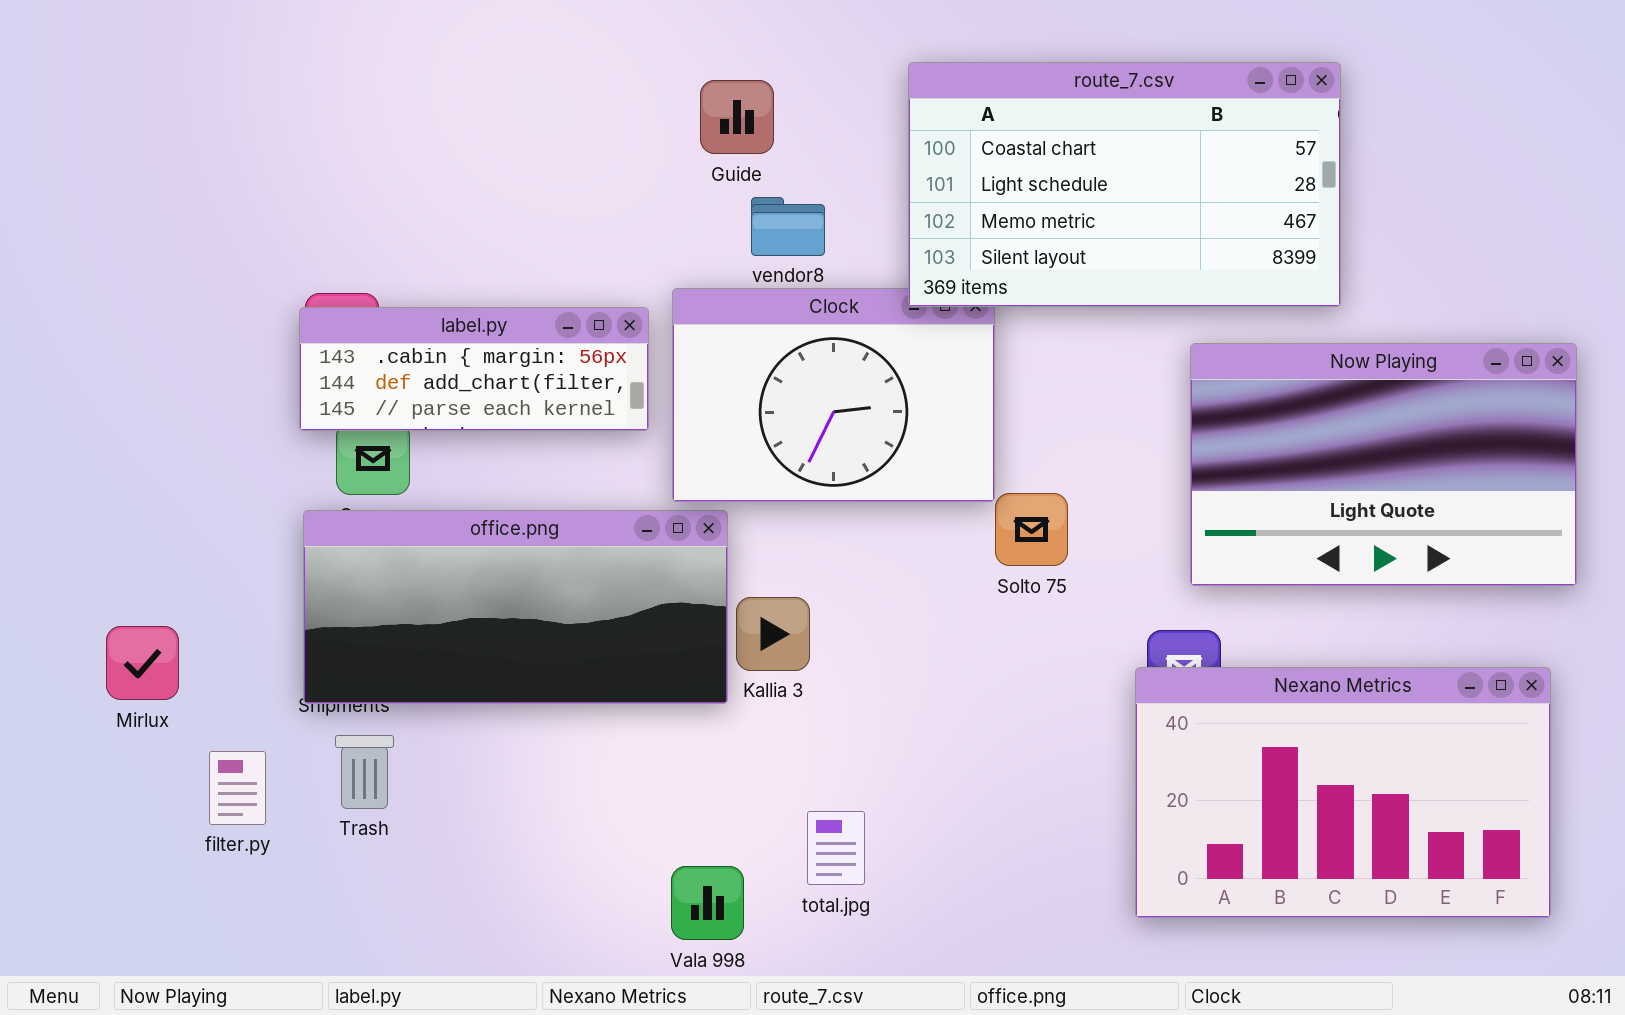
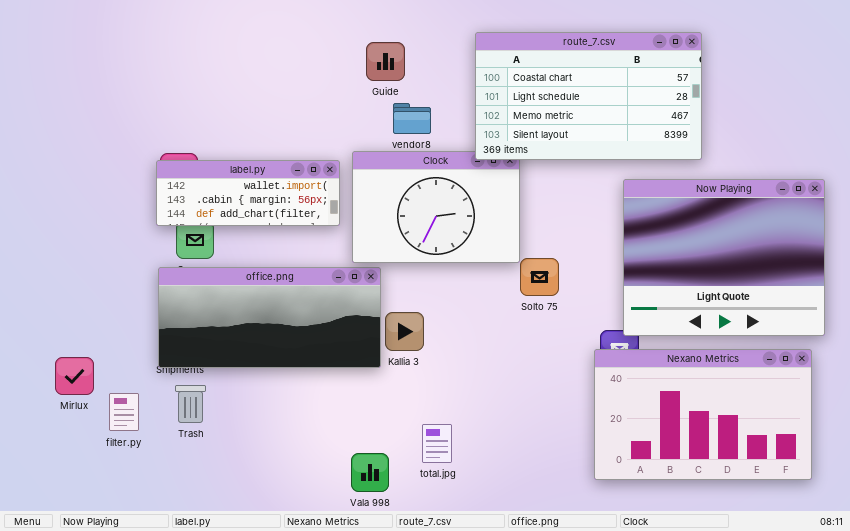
label.py: [299,307,649,431] -> [156,160,340,226], scrolled up 1 row
Now Playing: [1190,343,1577,586] -> [623,179,825,336], resized
Mirlux: [106,626,179,700] -> [55,357,94,395], moved

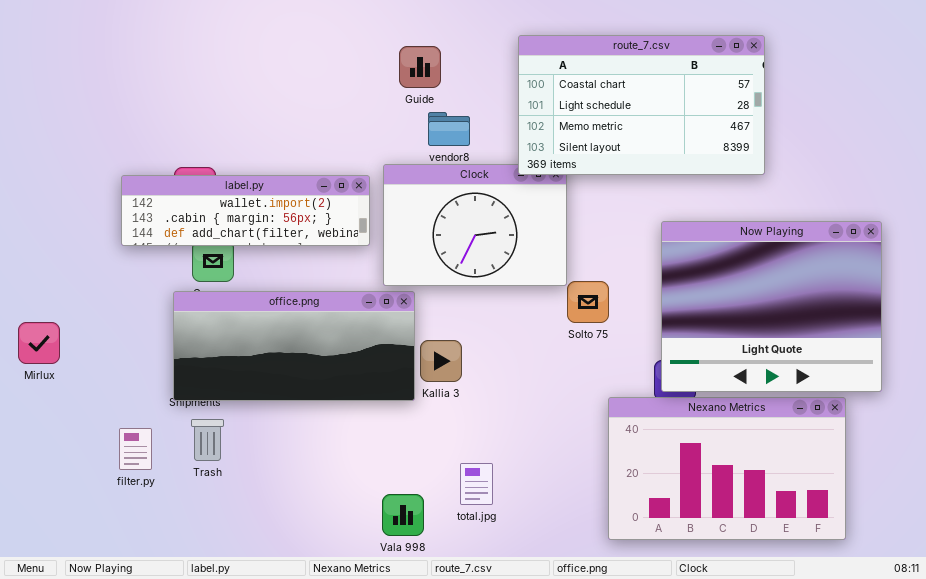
label.py: [156,160,340,226] -> [121,175,370,246], resized
Now Playing: [623,179,825,336] -> [661,221,882,392], moved
Nexano Metrics: [594,349,812,480] -> [608,397,846,540], moved
Mirlux: [55,357,94,395] -> [18,322,60,364], moved

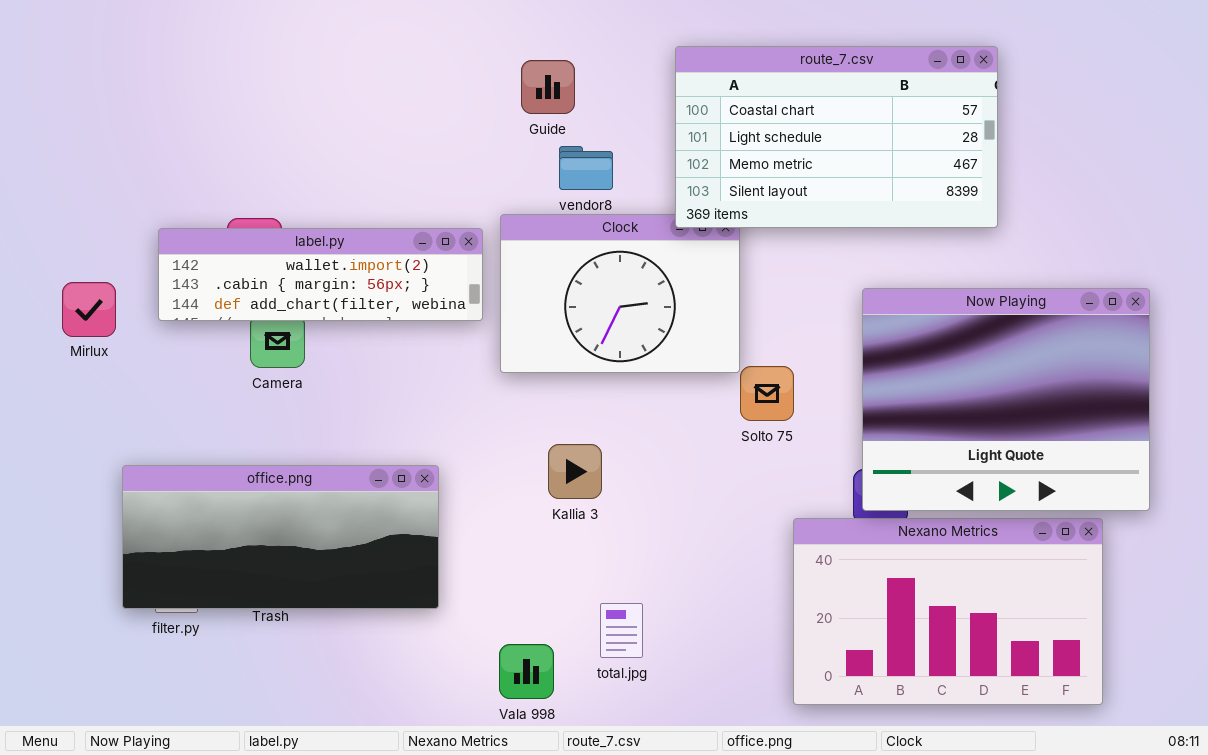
office.png: [173,291,415,401] -> [122,465,439,609], moved
Mirlux: [18,322,60,364] -> [62,282,116,337], moved

